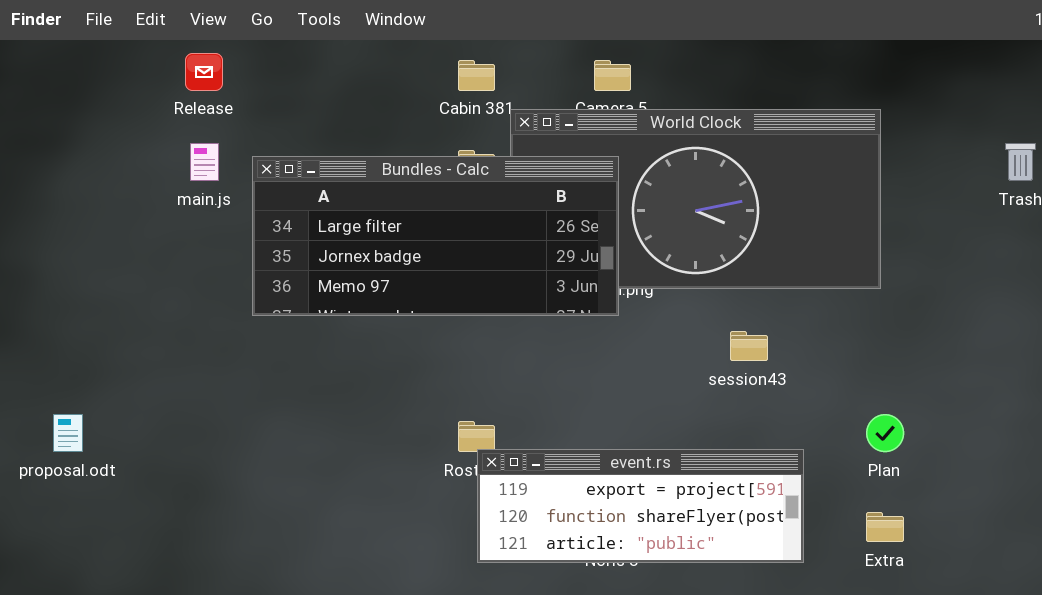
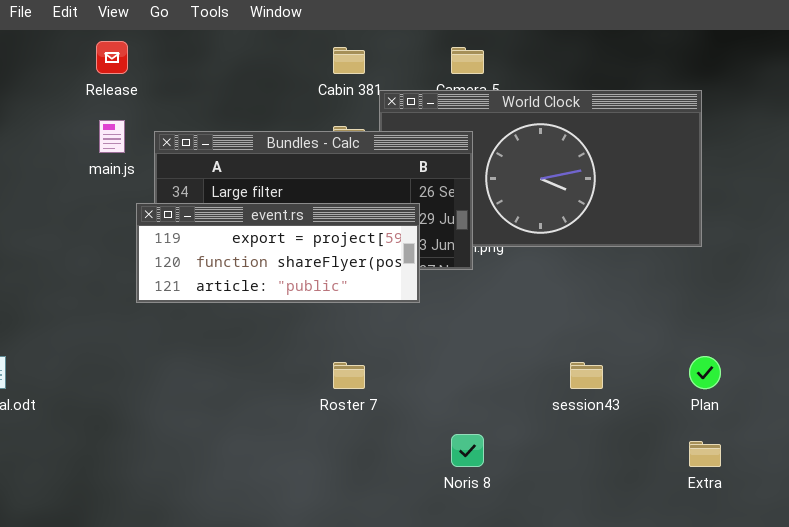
session43: [730,331,768,361] -> [570,362,603,389], moved
event.rs: [477,449,804,563] -> [136,203,420,303], moved

